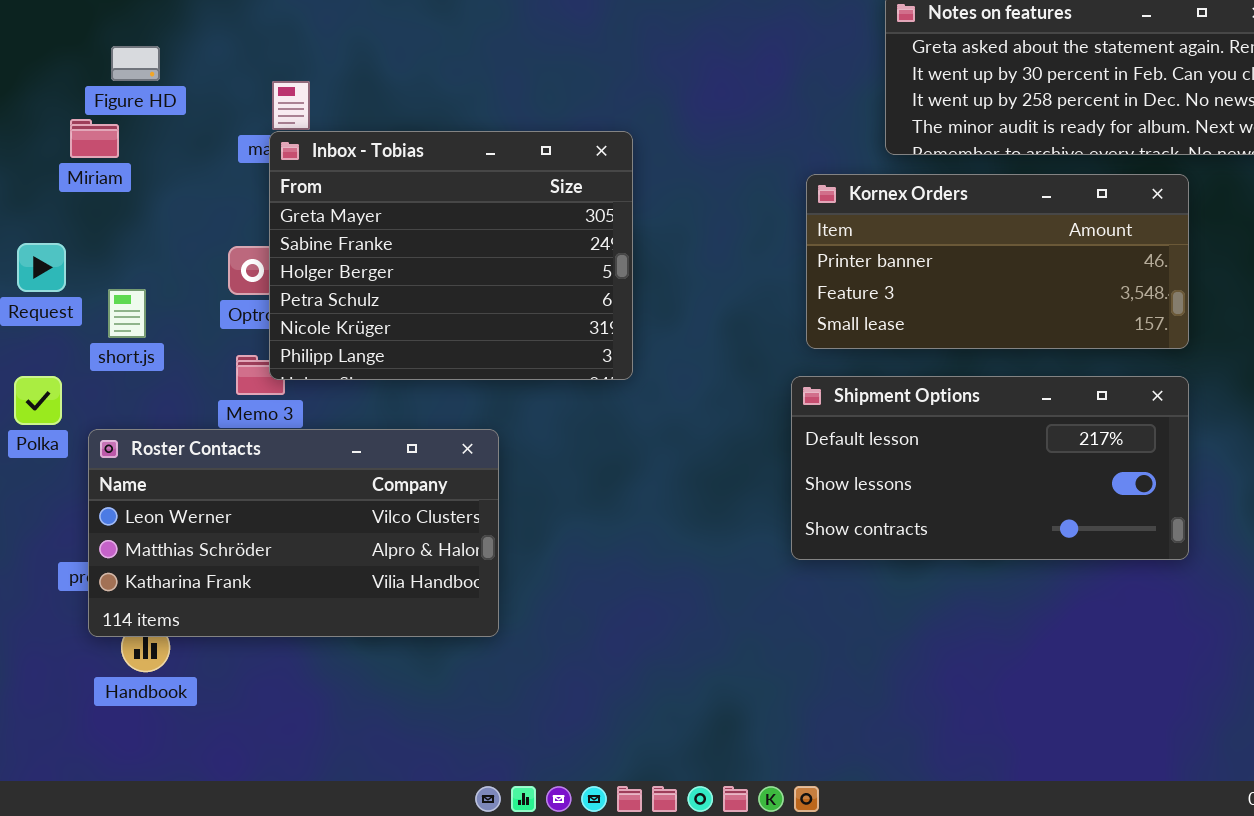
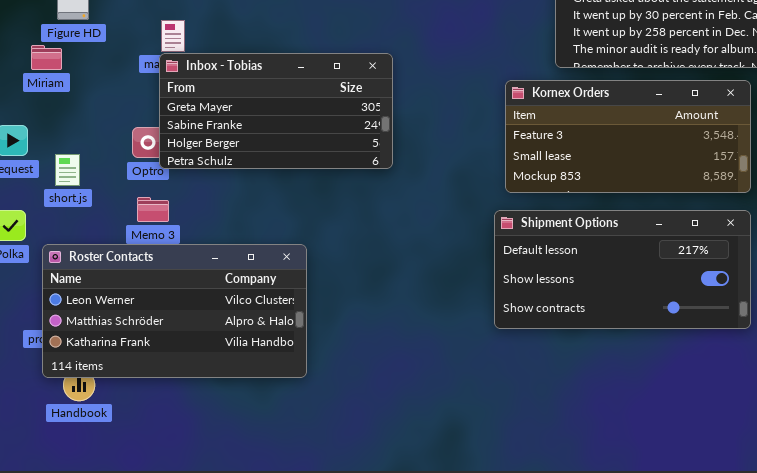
Inbox - Tobias: [269,131,633,380] -> [159,53,393,169], resized
Kornex Orders: [806,174,1189,349] -> [505,80,751,193], scrolled down 1 row

